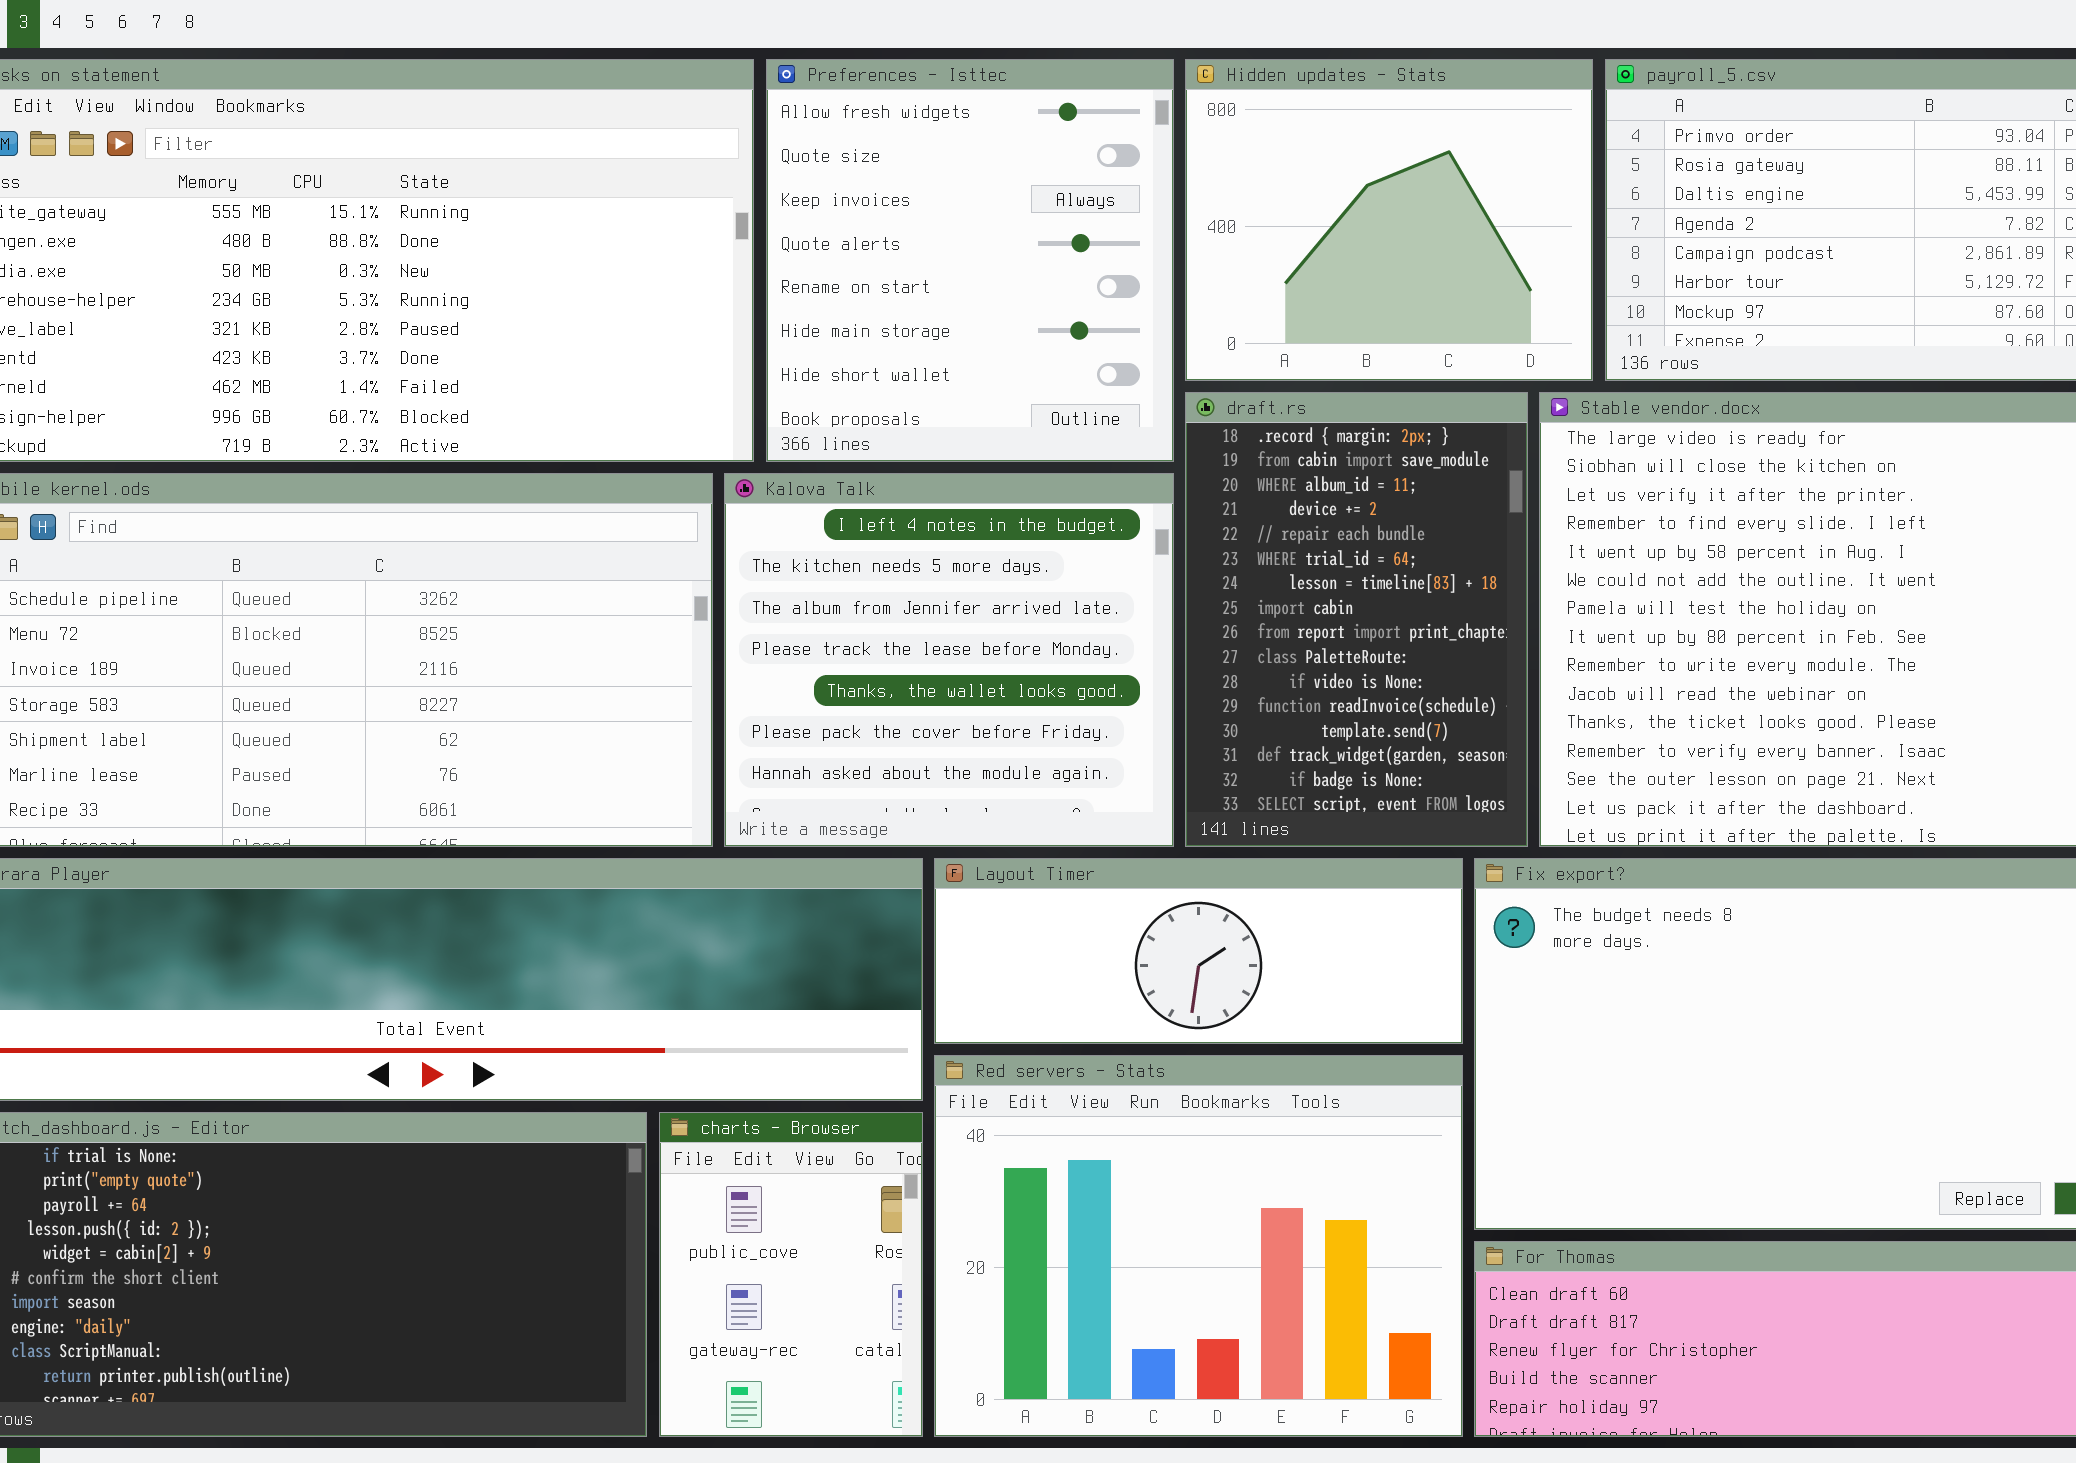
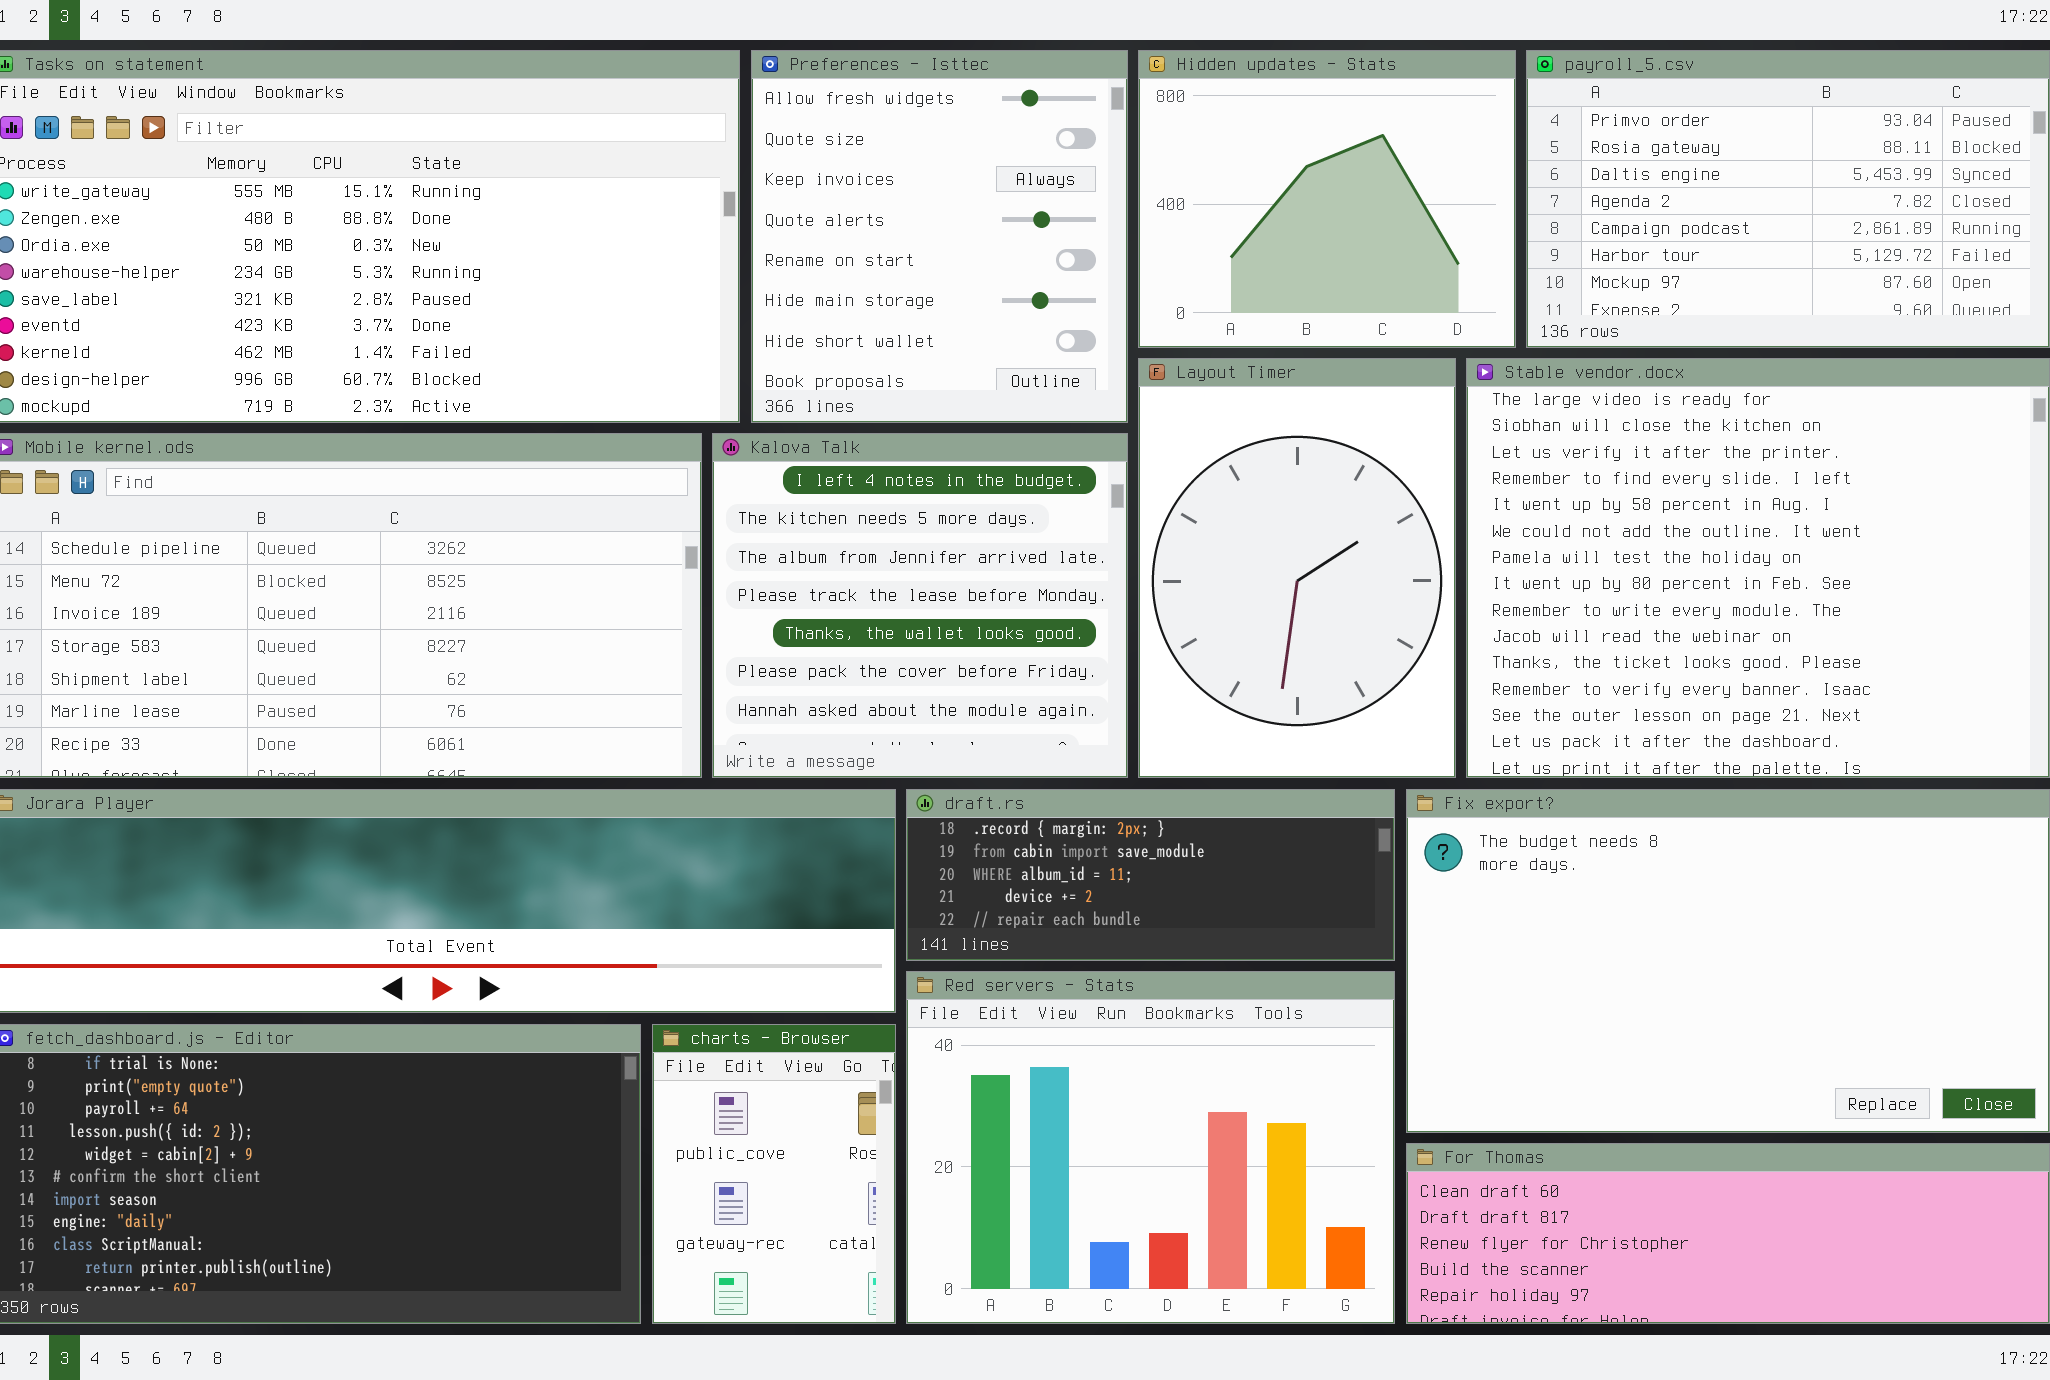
draft.rs: [1185,392,1528,847] -> [906,789,1395,961], moved, resized
Layout Timer: [934,858,1463,1044] -> [1138,358,1456,778], moved, resized

